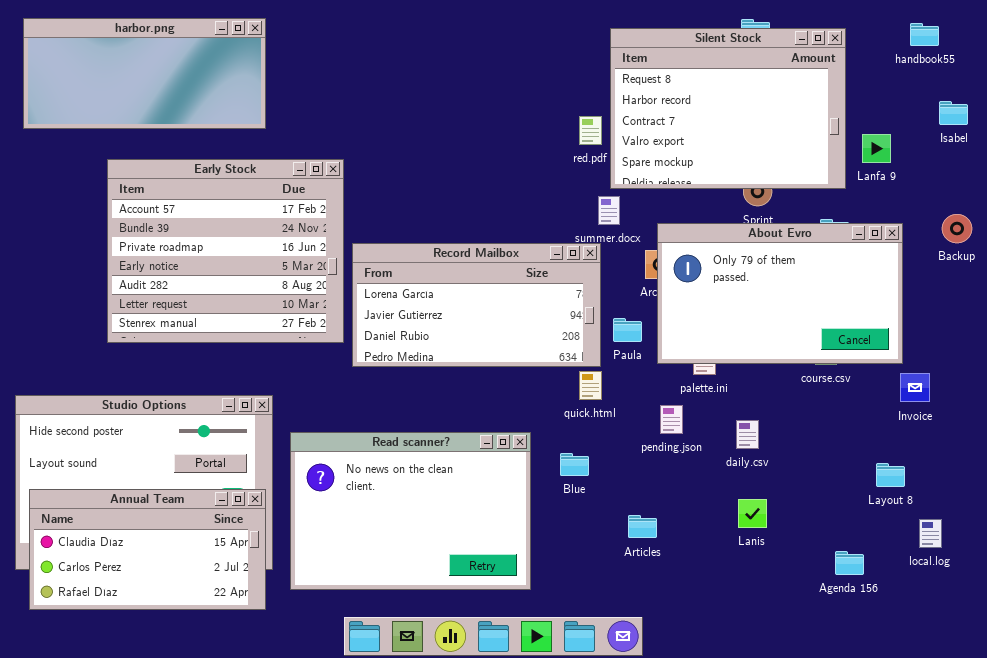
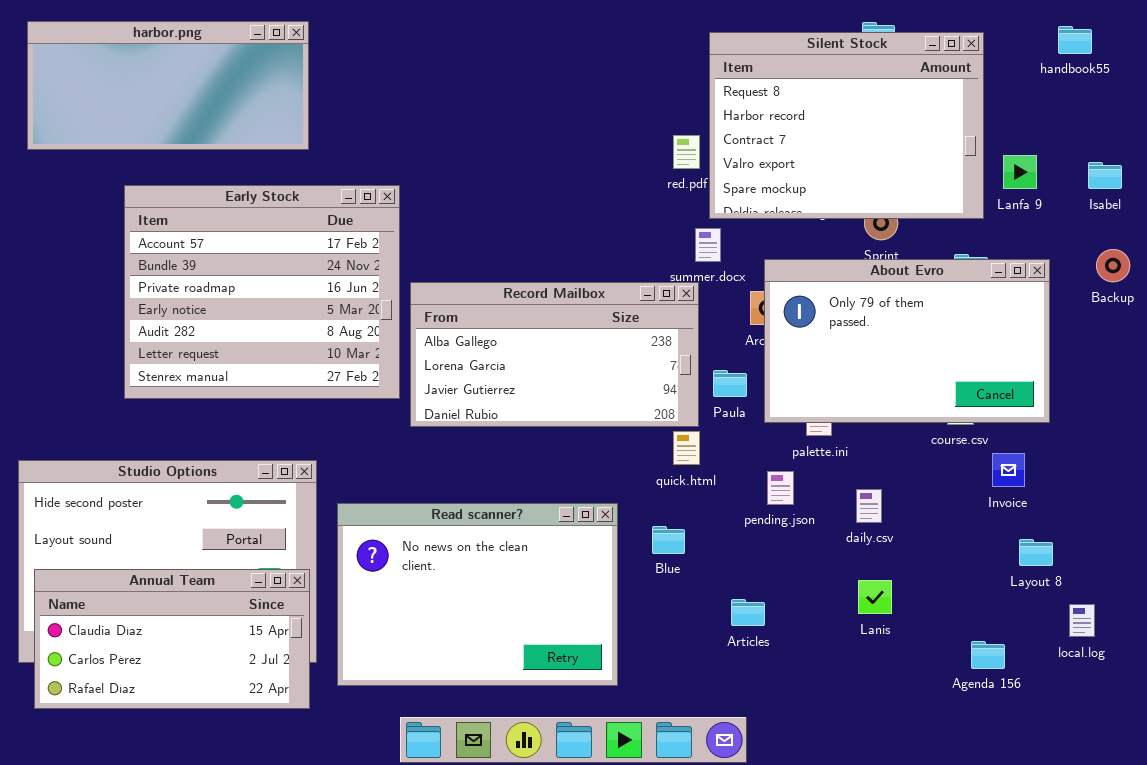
Isabel: [939,101,968,125] -> [1088,162,1122,189], moved
Record Mailbox: [352,243,601,367] -> [410,282,699,427], scrolled up 1 row
Invoice: [900,373,930,402] -> [992,453,1025,487], moved

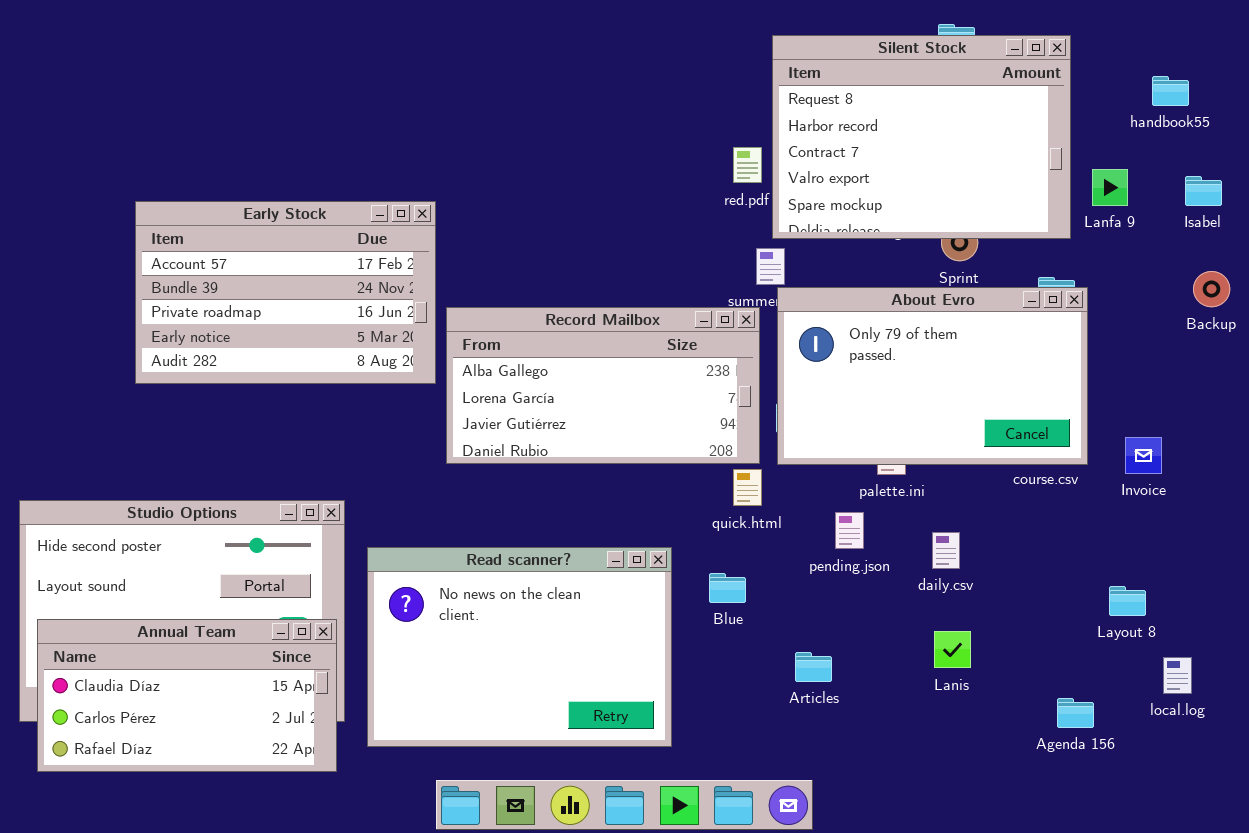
harbor.png: [27,21,309,150] -> none, closed
handbook55: [1058,26,1092,54] -> [1152,76,1189,106], moved
Early Stock: [124,185,400,399] -> [135,201,436,384], resized
About Evro: [764,259,1050,423] -> [777,287,1088,465], moved
Invoice: [992,453,1025,487] -> [1125,437,1162,474], moved

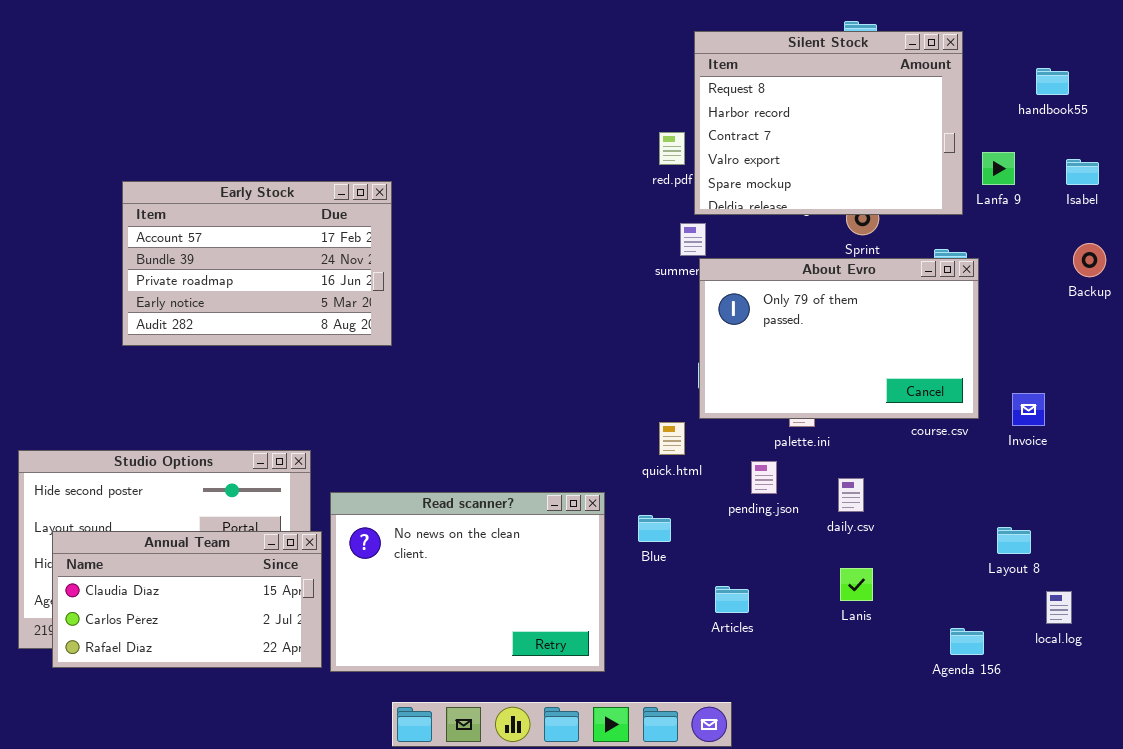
Record Mailbox: [446,307,760,464] -> none, closed
Annual Team: [37,619,337,772] -> [52,531,322,668], moved

